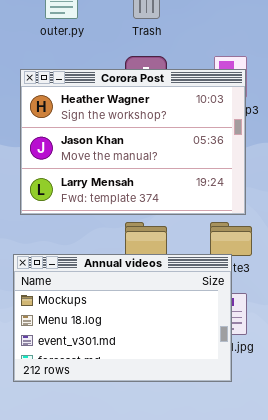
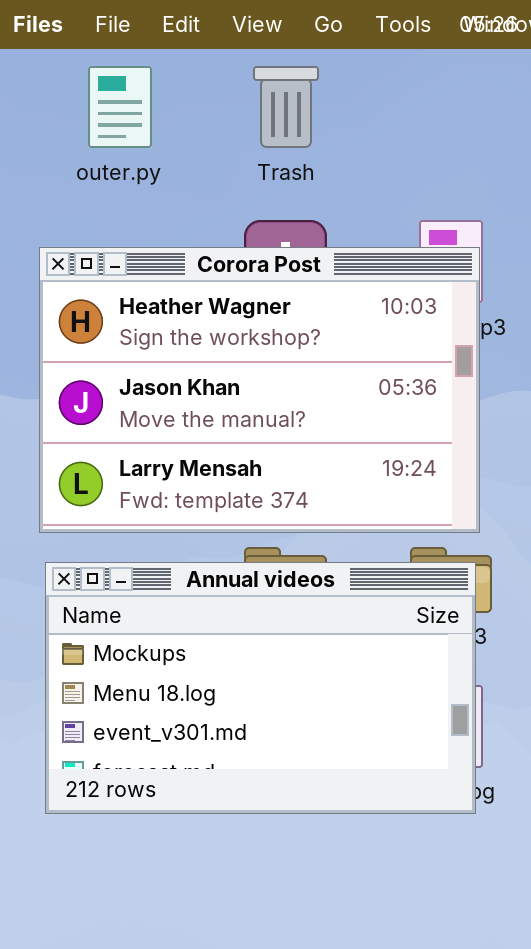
Annual videos: [13,254,232,382] -> [45,562,476,814], moved

